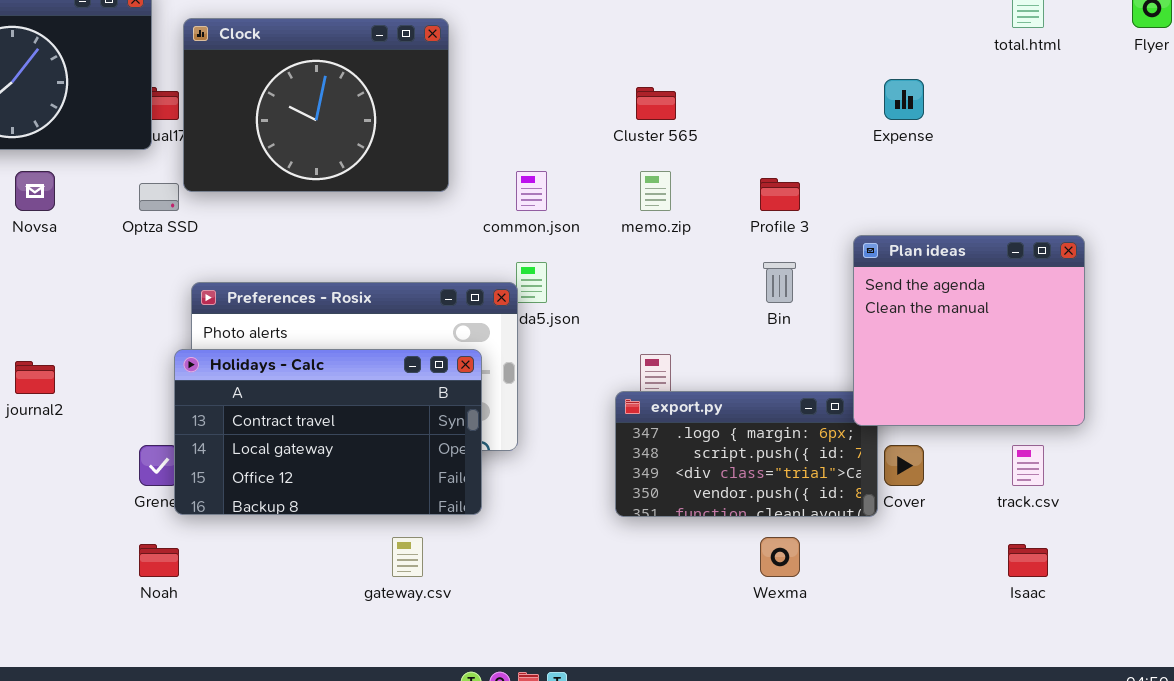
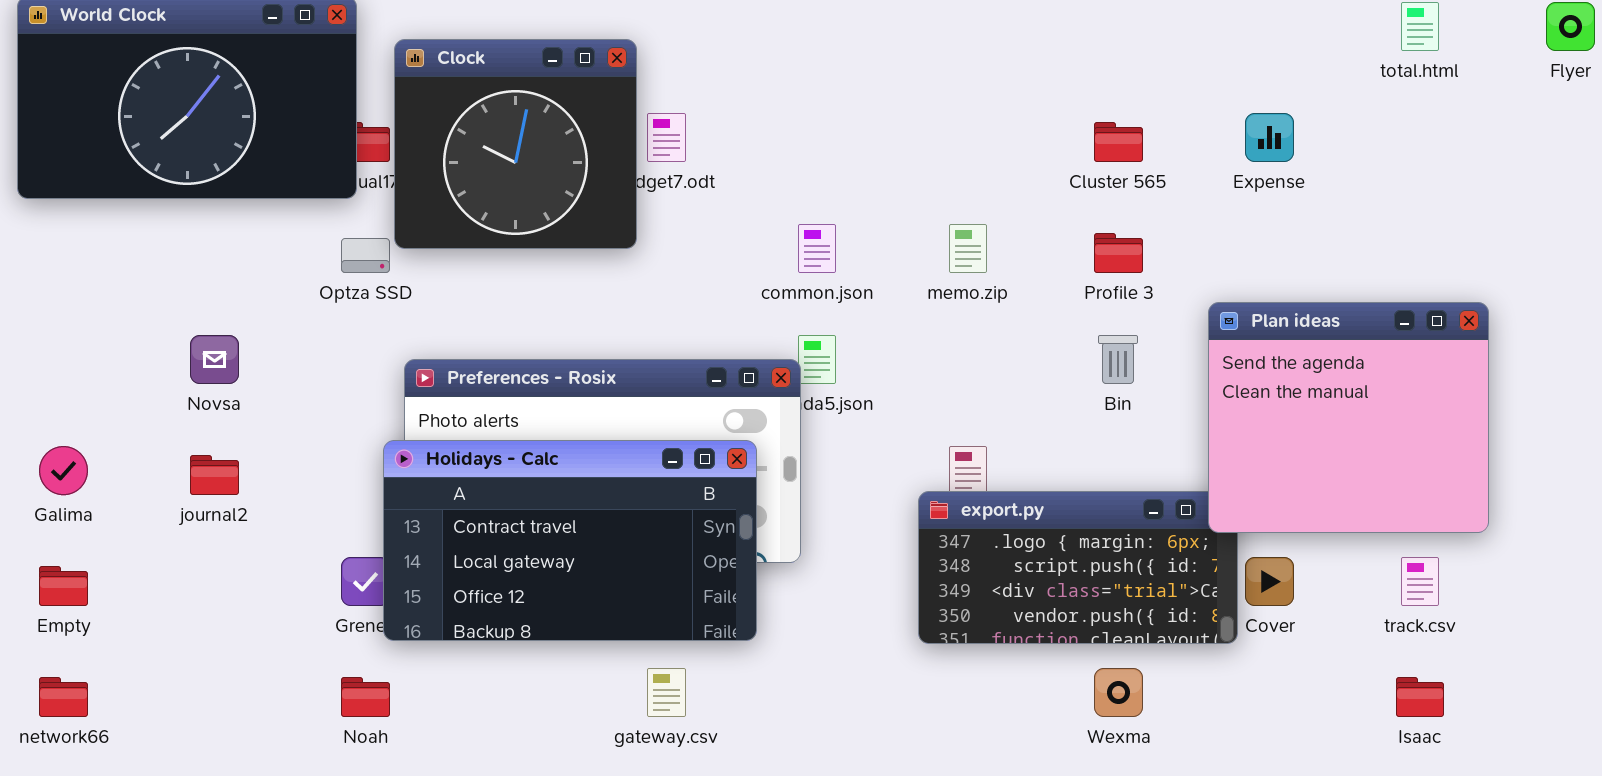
Clock: [183,18,449,192] -> [394,39,637,249], resized
Cluster 565: [636,87,676,120] -> [1094,122,1143,162], moved
Novsa: [15,171,55,211] -> [190,335,239,384], moved

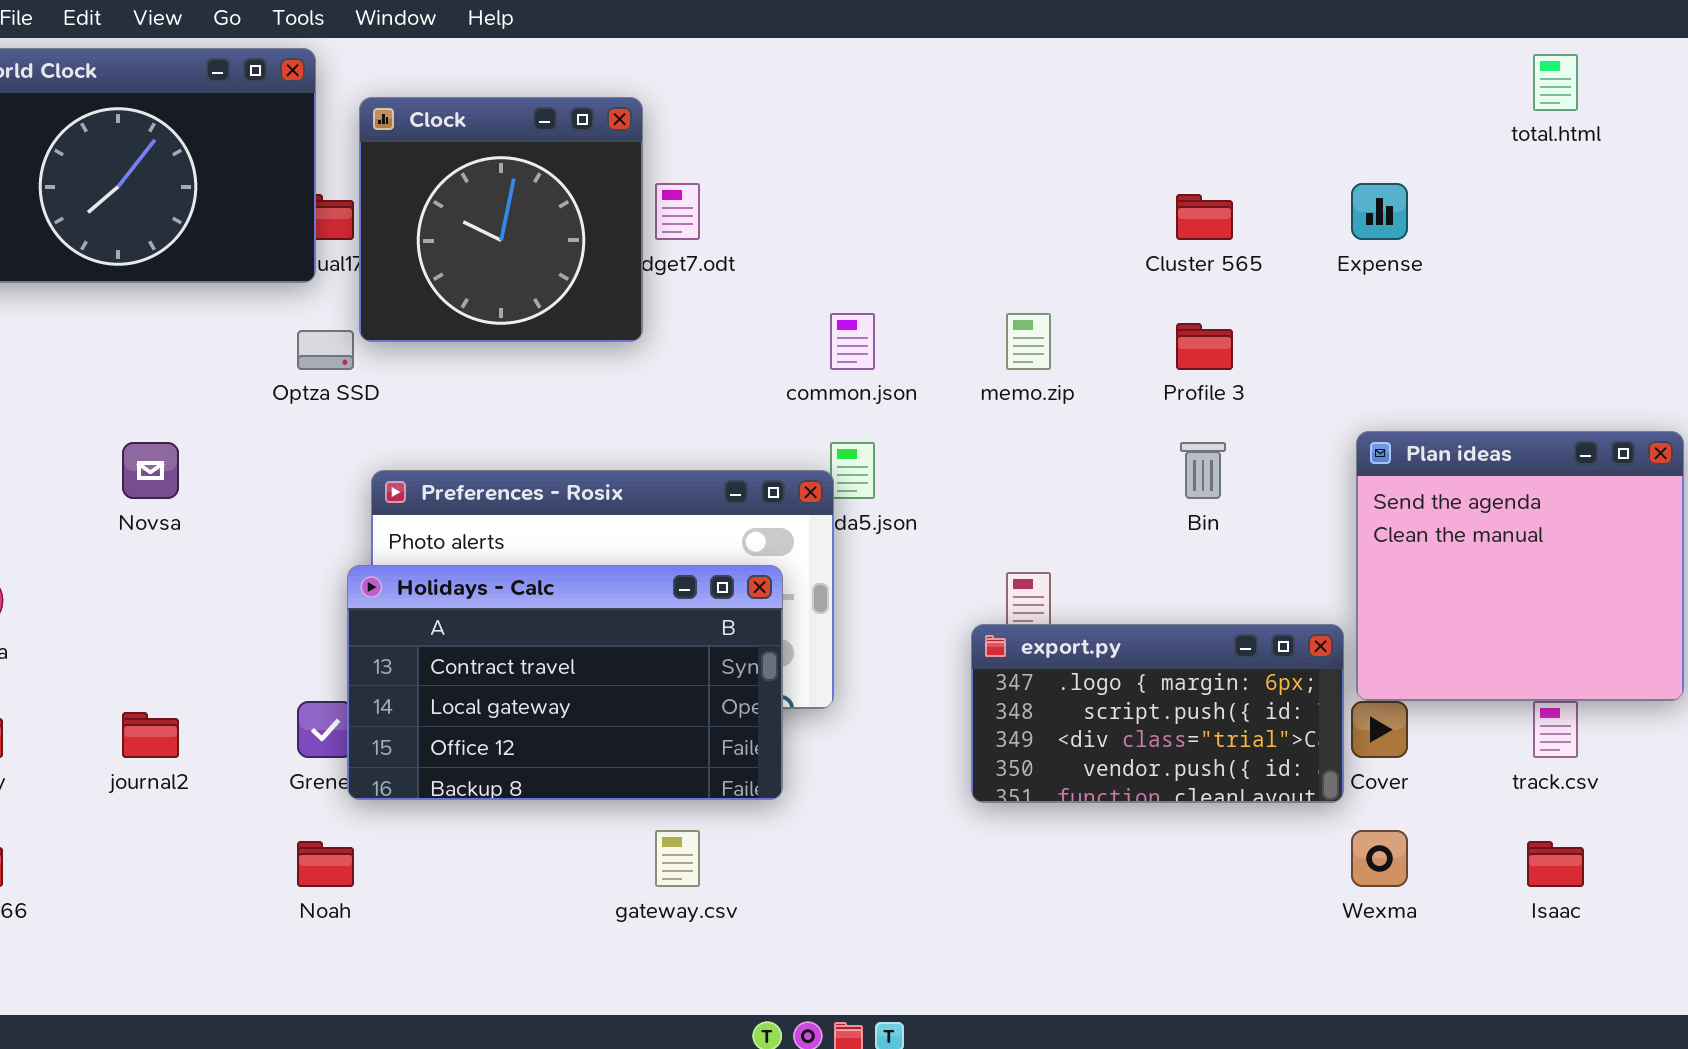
Plan ideas: [1208,302,1489,533] -> [1356,431,1684,701], moved
journal2: [190,455,239,495] -> [122,712,179,758], moved
Wexma: [1094,668,1143,717] -> [1351,830,1408,887], moved

